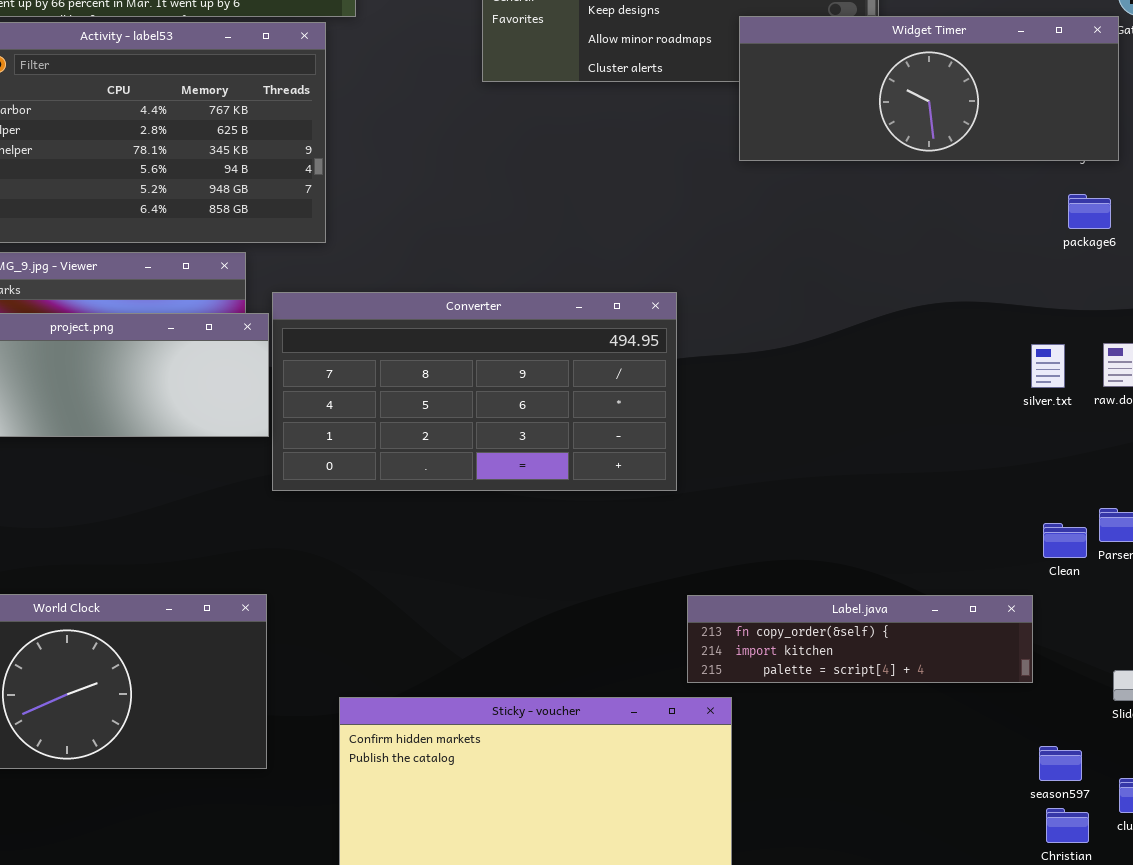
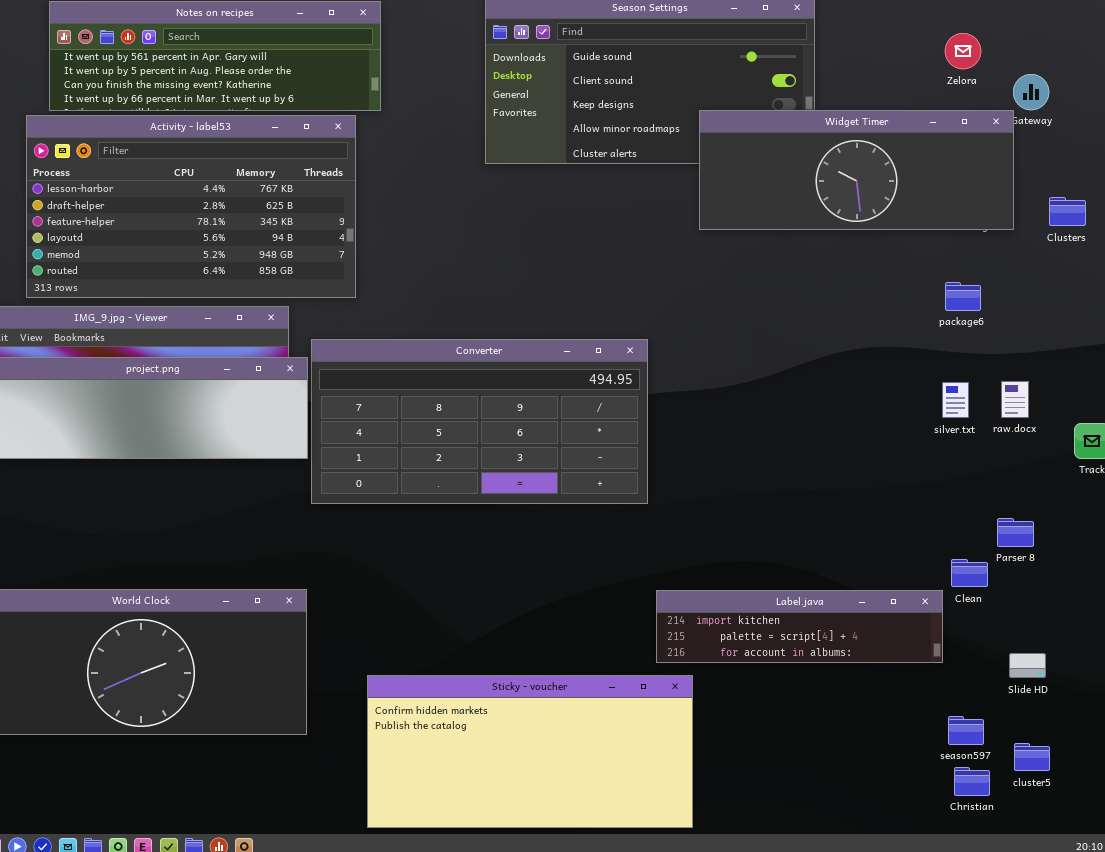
package6: [1068,194,1111,229] -> [945,282,981,311], moved
Clean: [1043,523,1087,558] -> [951,559,988,587], moved
Label.java: [687,595,1033,683] -> [656,590,943,663], scrolled down 1 row

